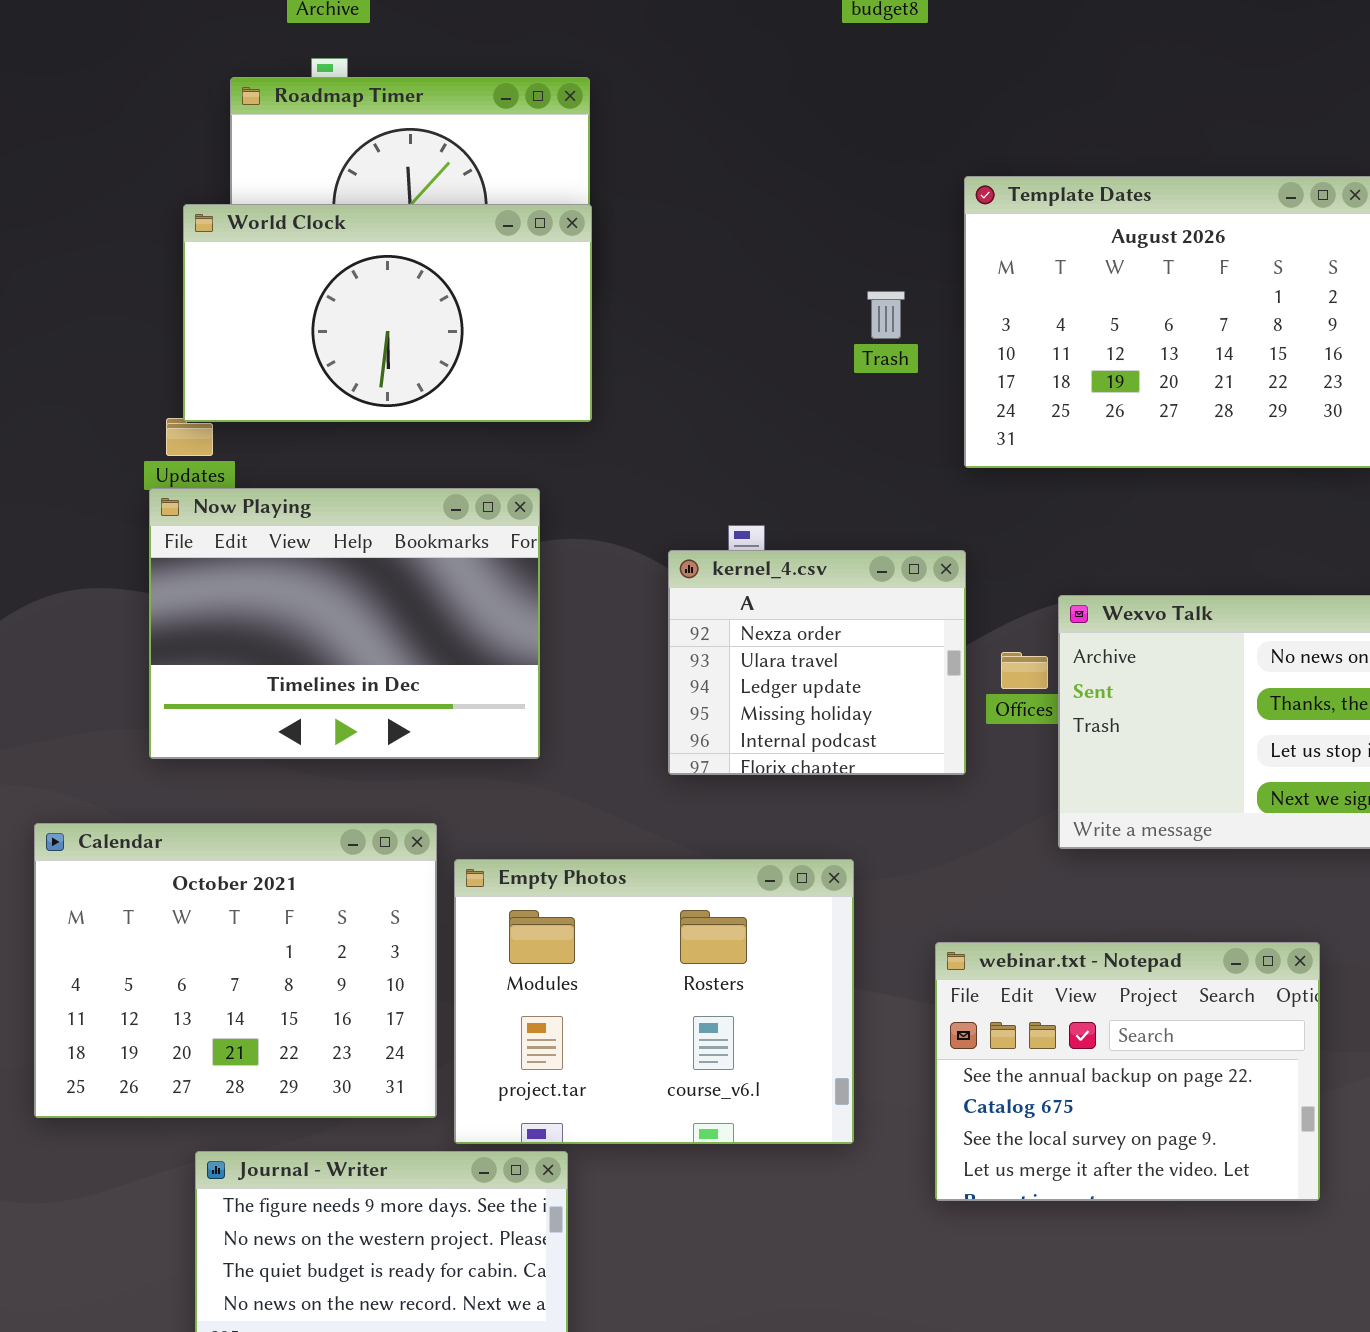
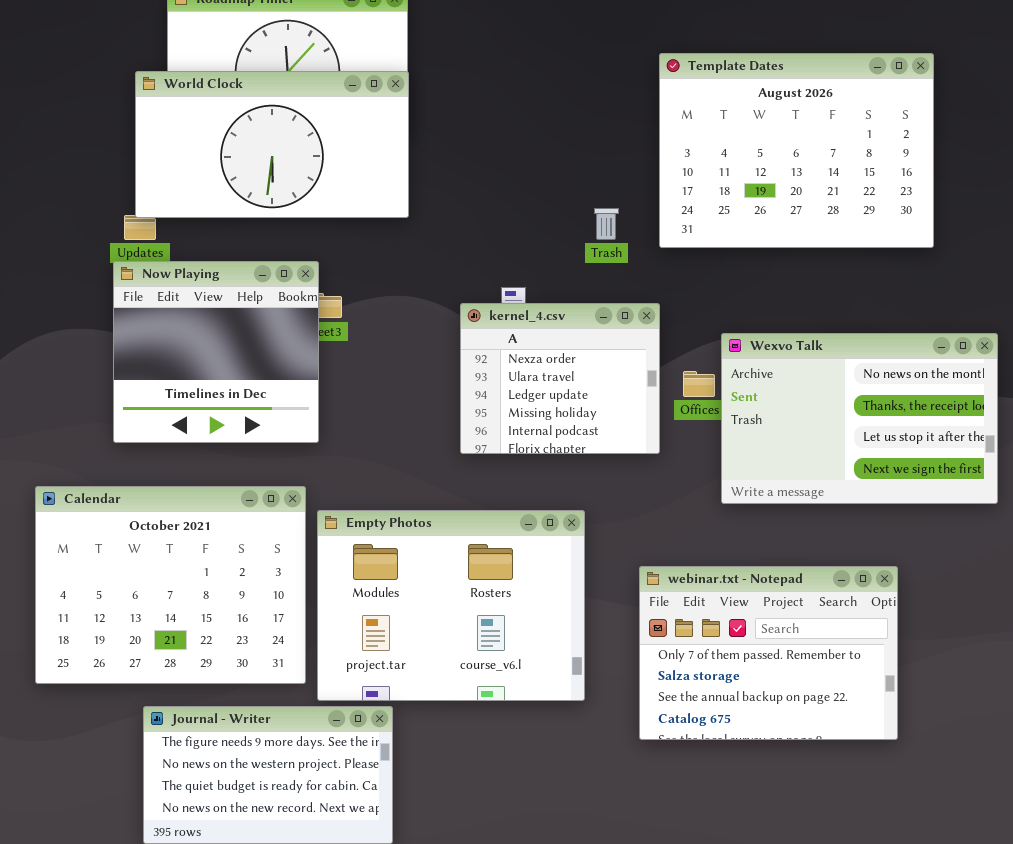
Trash: [867,291,905,339] -> [594,208,619,240], moved
Now Playing: [149,488,540,759] -> [113,261,319,443], resized
webinar.txt - Notepad: [935,942,1320,1201] -> [639,566,898,740], scrolled up 2 rows

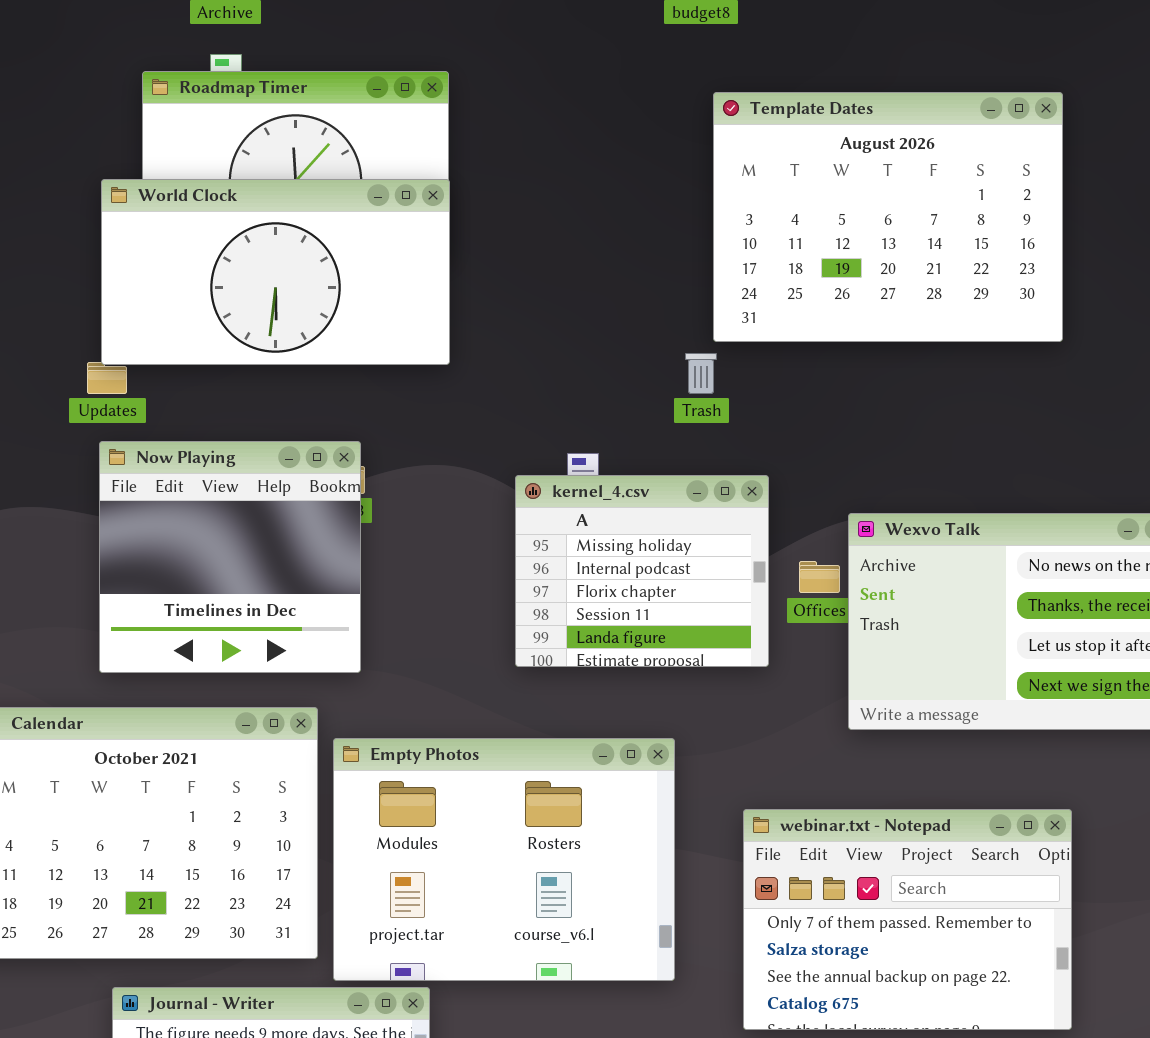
Template Dates: [659,53,934,248] -> [713,92,1063,342], moved
Now Playing: [113,261,319,443] -> [99,441,361,673], moved
kernel_4.csv: [460,303,660,454] -> [515,475,769,667], scrolled down 3 rows

